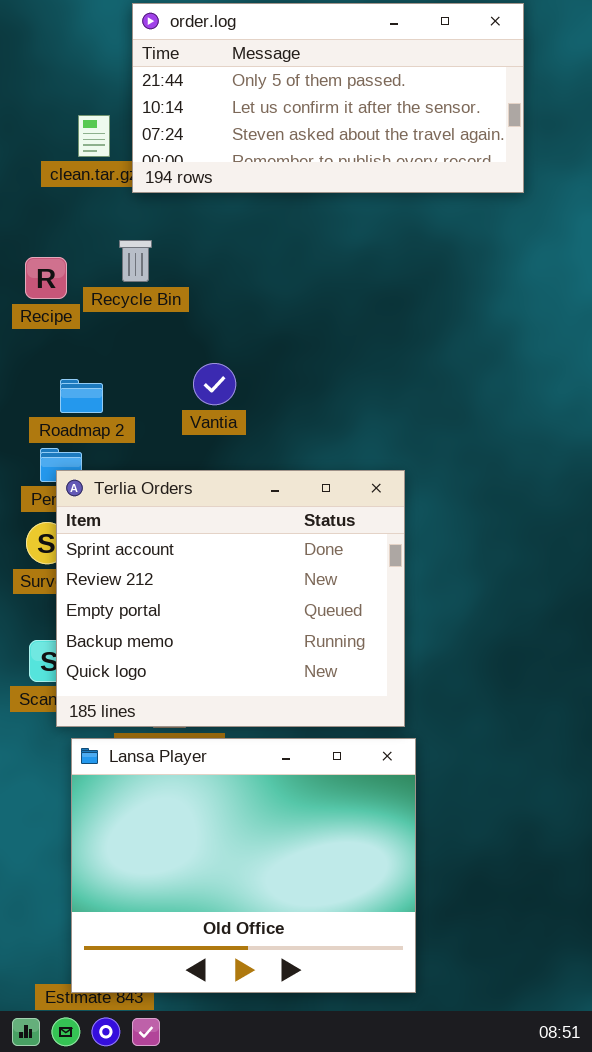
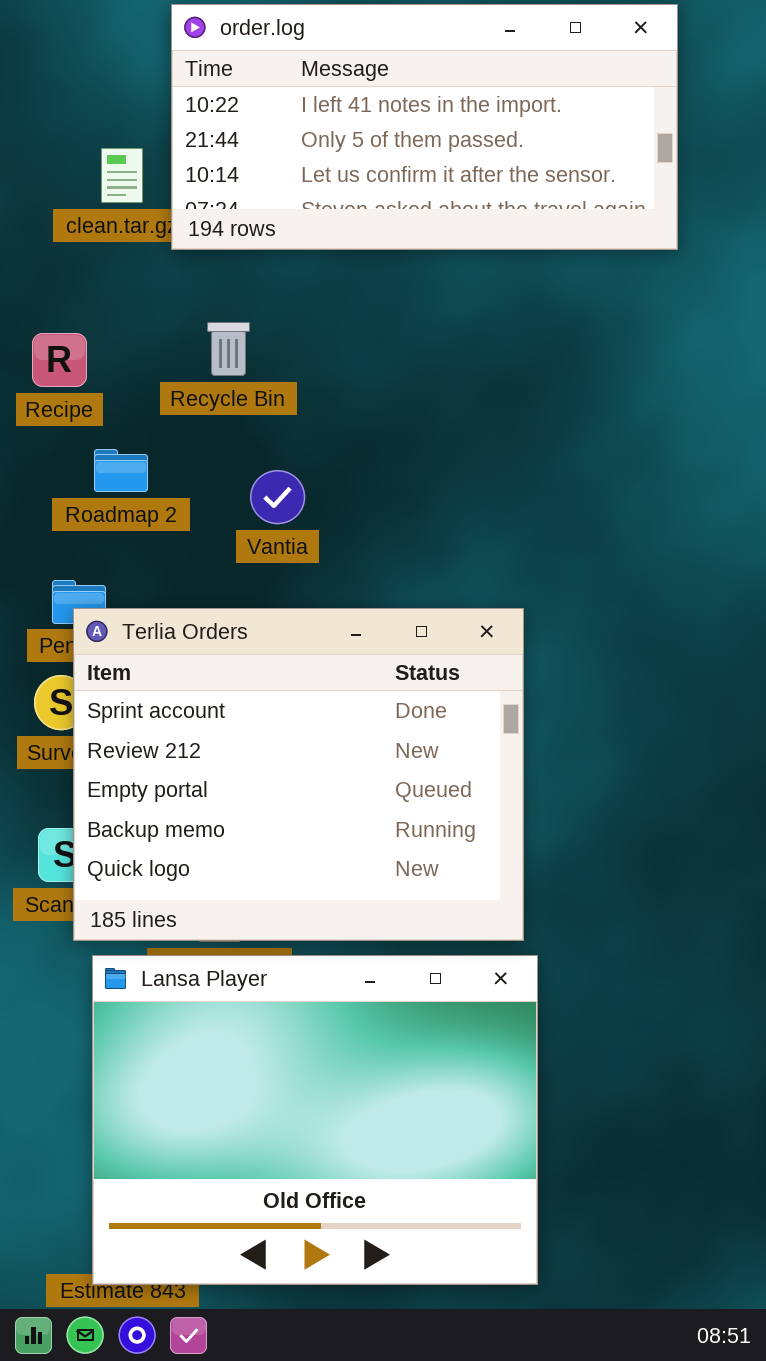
order.log: [132,3,524,193] -> [171,4,678,250], scrolled up 1 row
Recycle Bin: [119,240,152,282] -> [207,322,250,376], moved
Roadmap 2: [60,379,103,413] -> [94,449,148,492], moved

